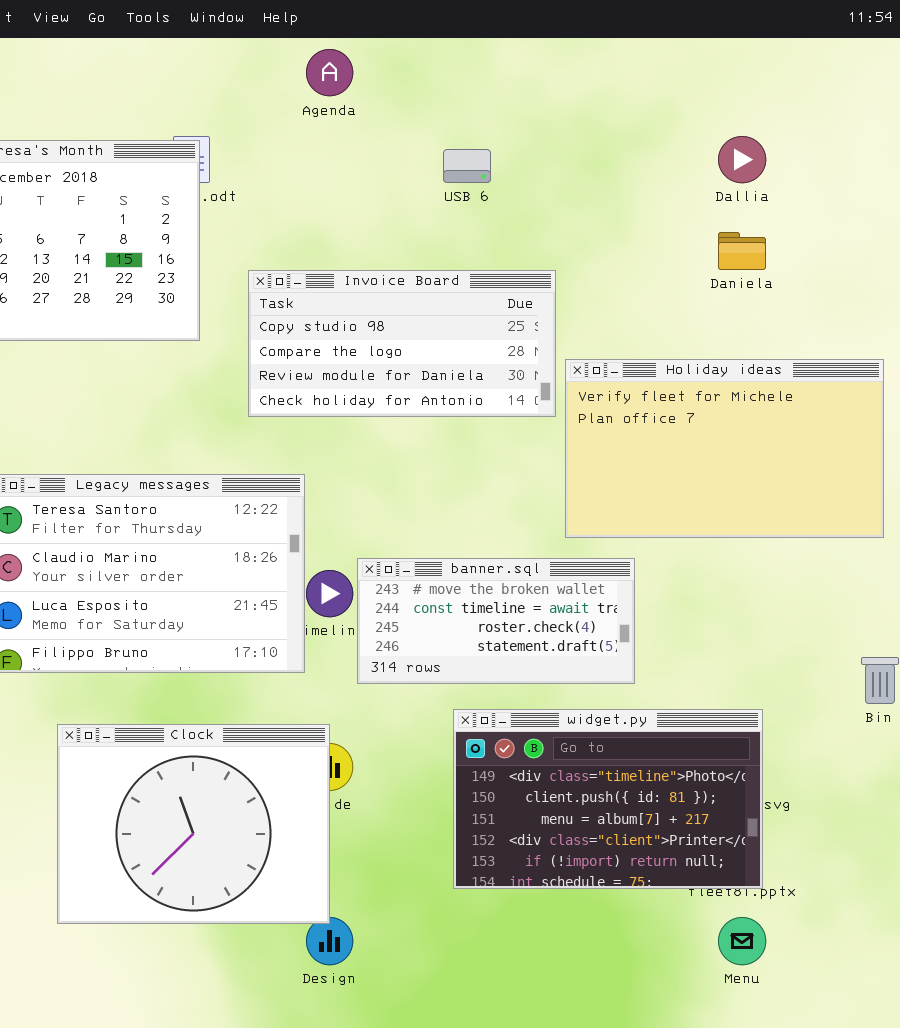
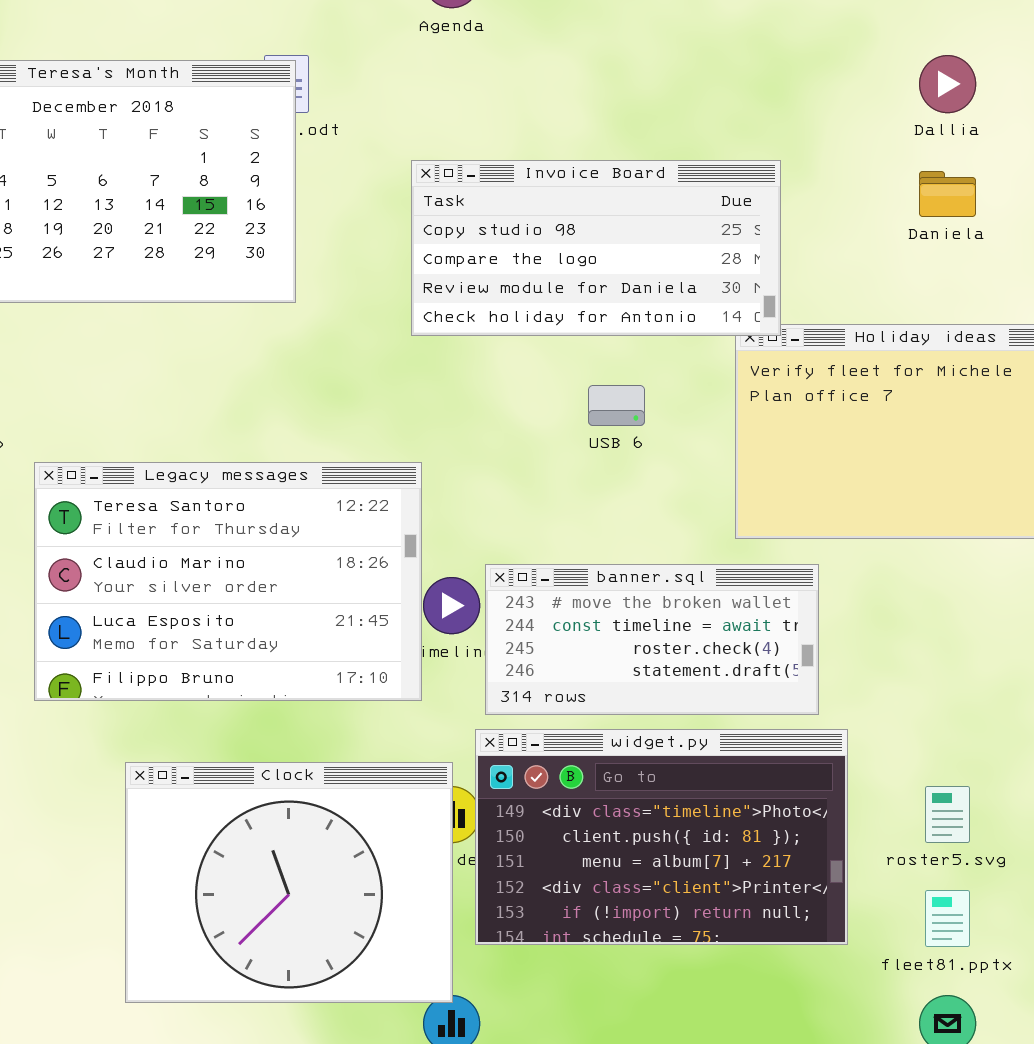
USB 6: [443,149,491,183] -> [588,385,645,426], moved
Invoice Board: [248,270,556,417] -> [411,160,781,336], moved
widget.py: [453,709,763,889] -> [475,729,848,945], moved

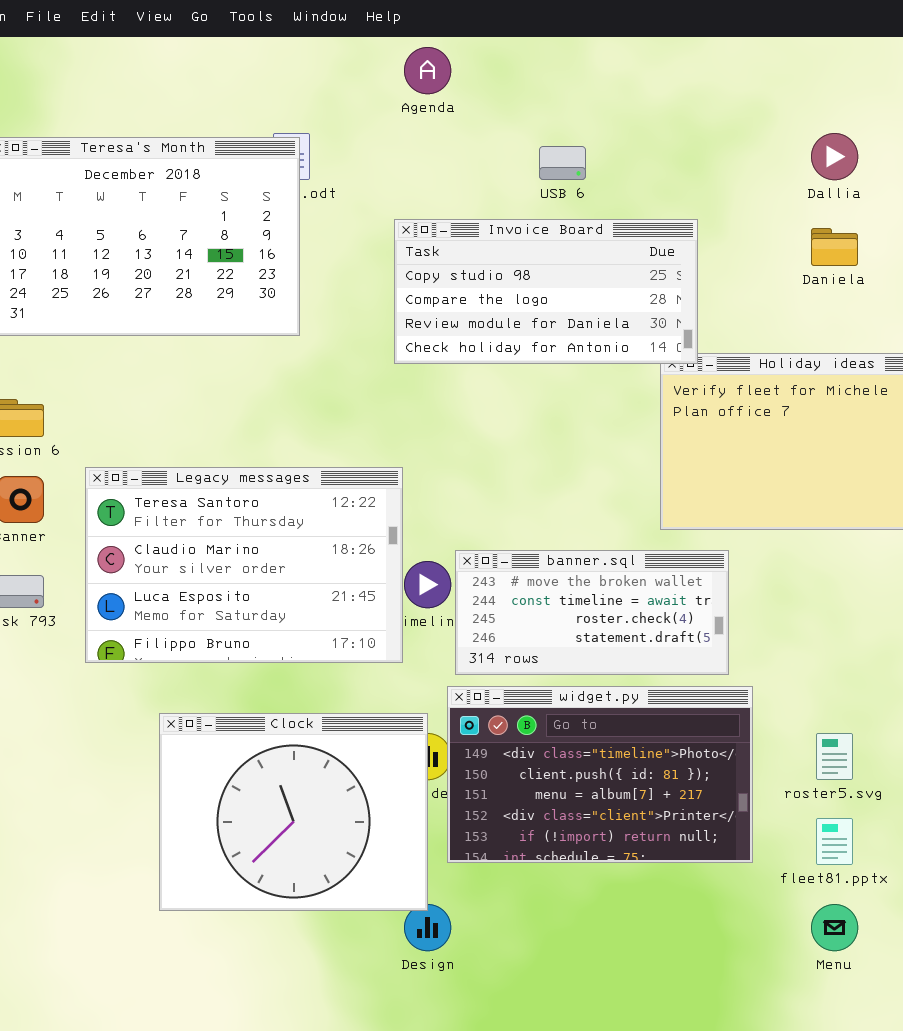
USB 6: [588,385,645,426] -> [539,146,586,180], moved

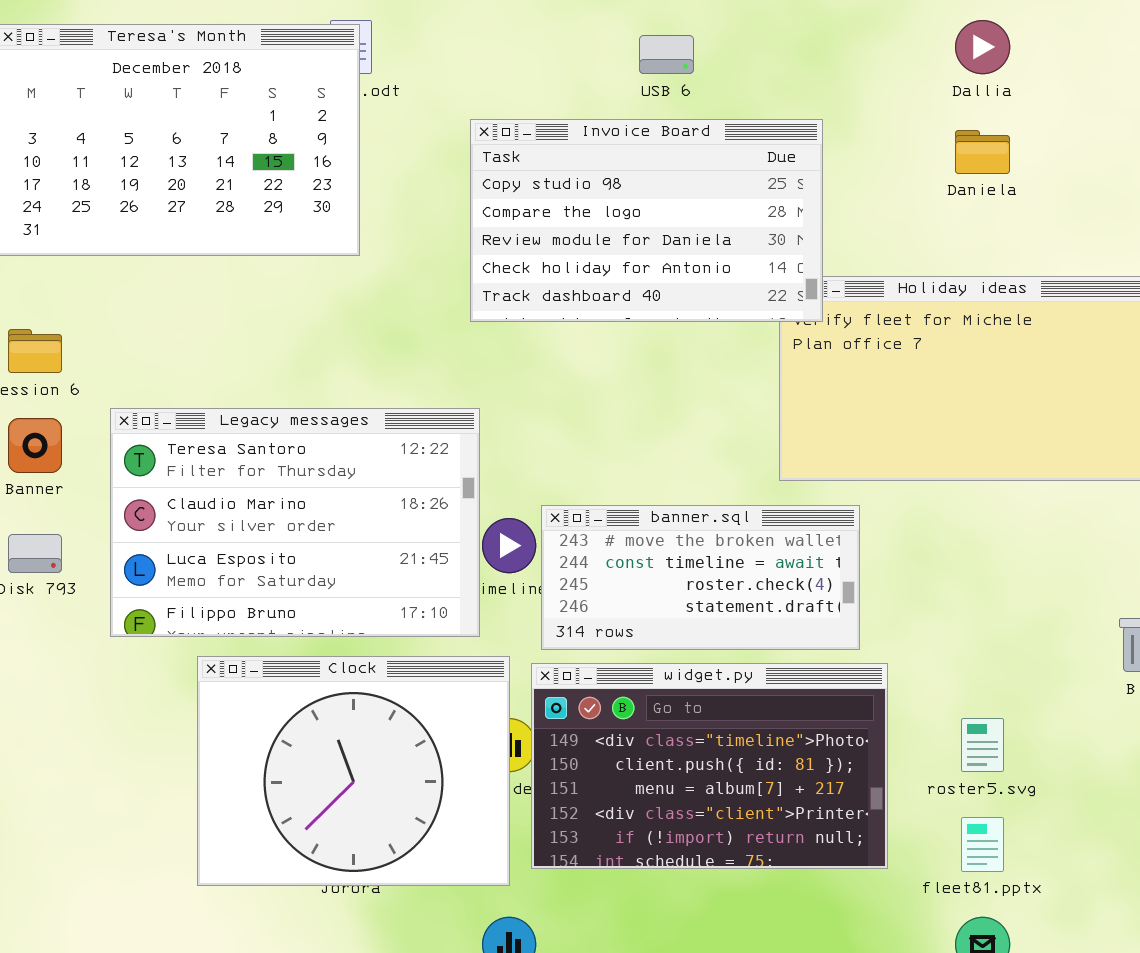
Invoice Board: [394,219,698,364] -> [470,119,823,322], resized
Clock: [159,713,428,911] -> [197,656,510,886], moved

